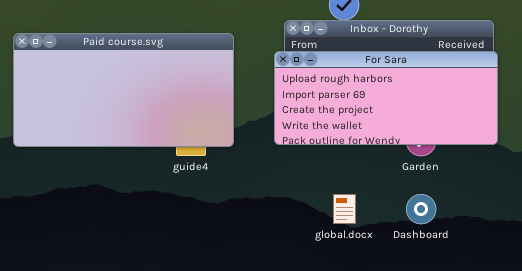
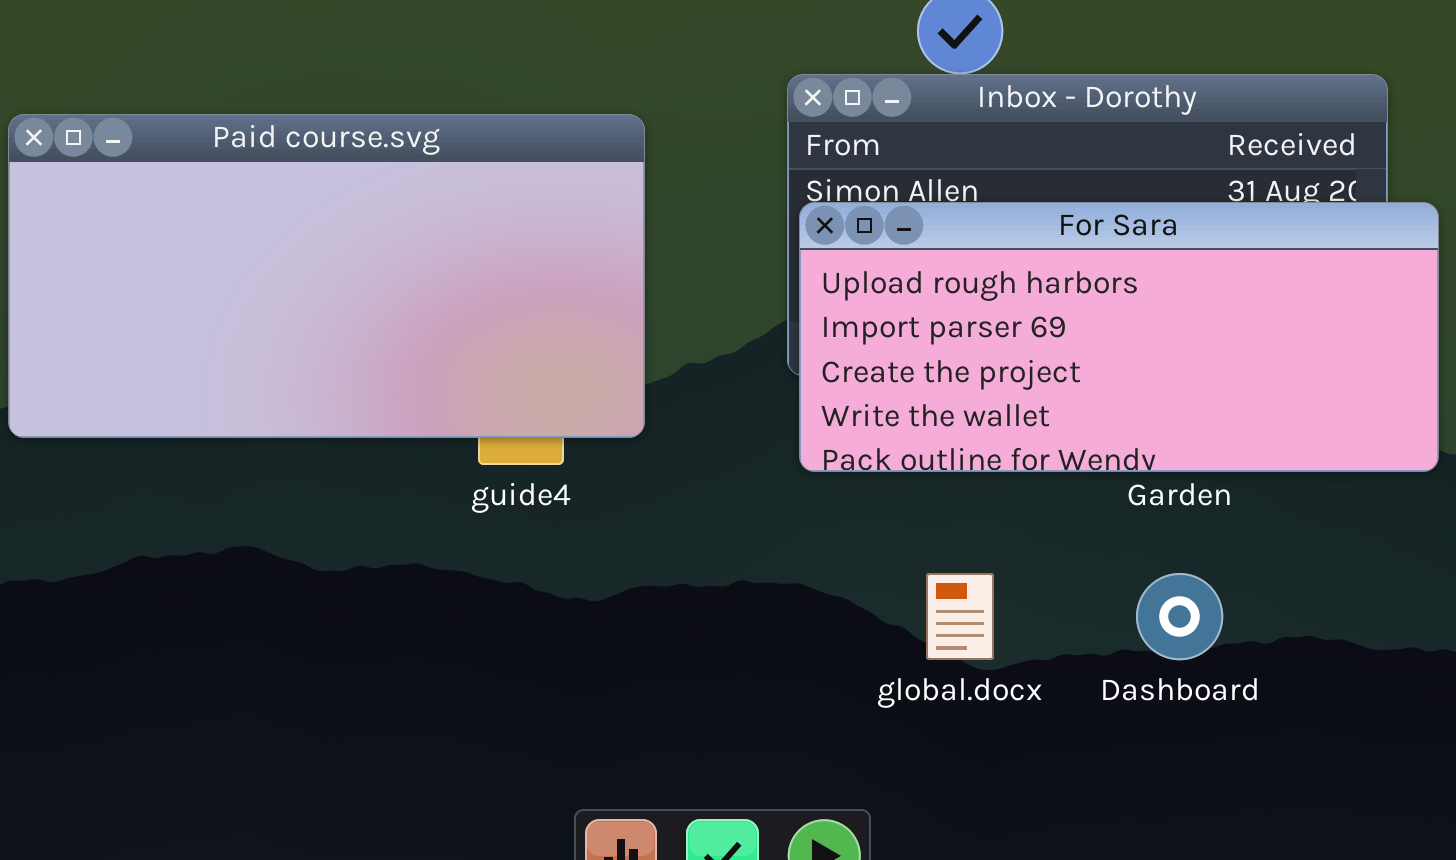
For Sara: [274,51,498,145] -> [799,202,1439,472], moved

